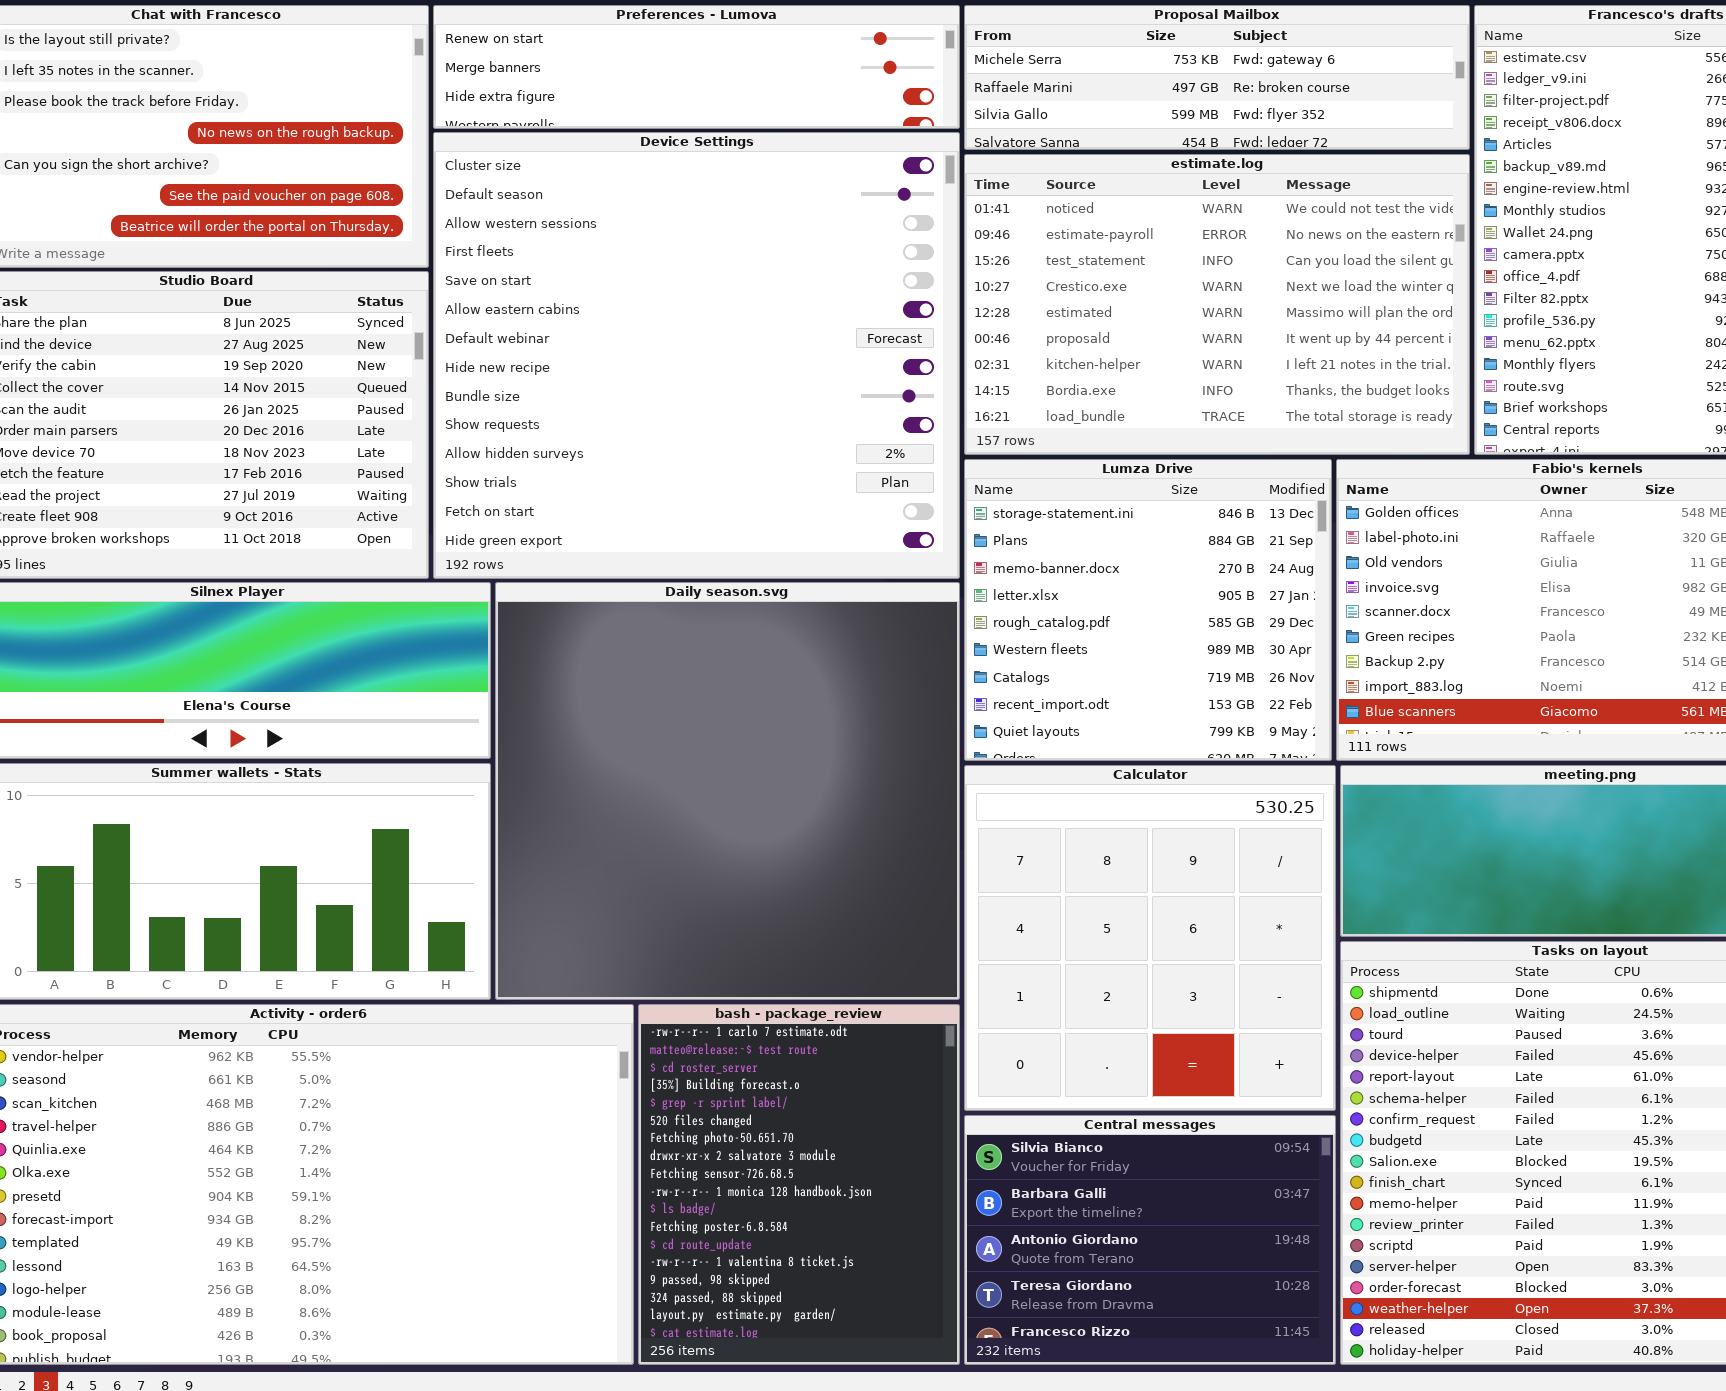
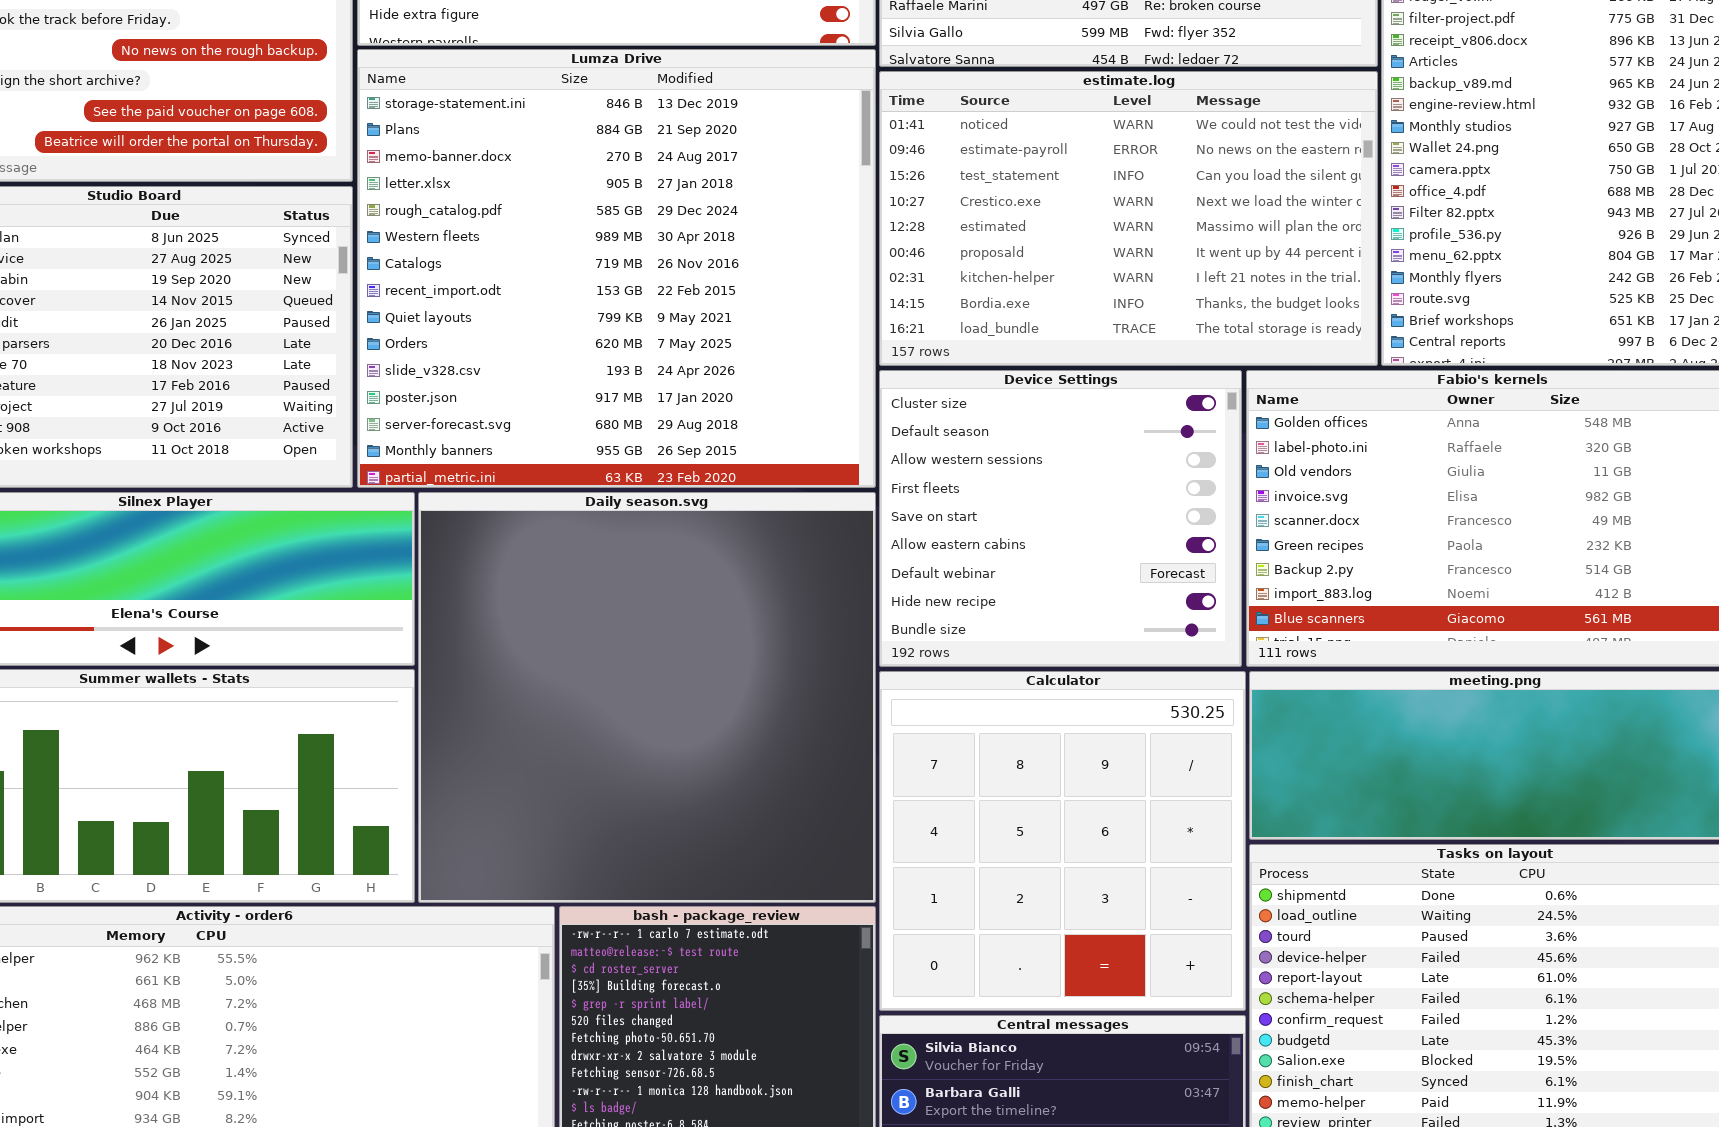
Device Settings: [433,132,960,579] -> [879,370,1242,667], moved, resized
Lumza Drive: [964,459,1332,761] -> [357,49,876,488], moved, resized

